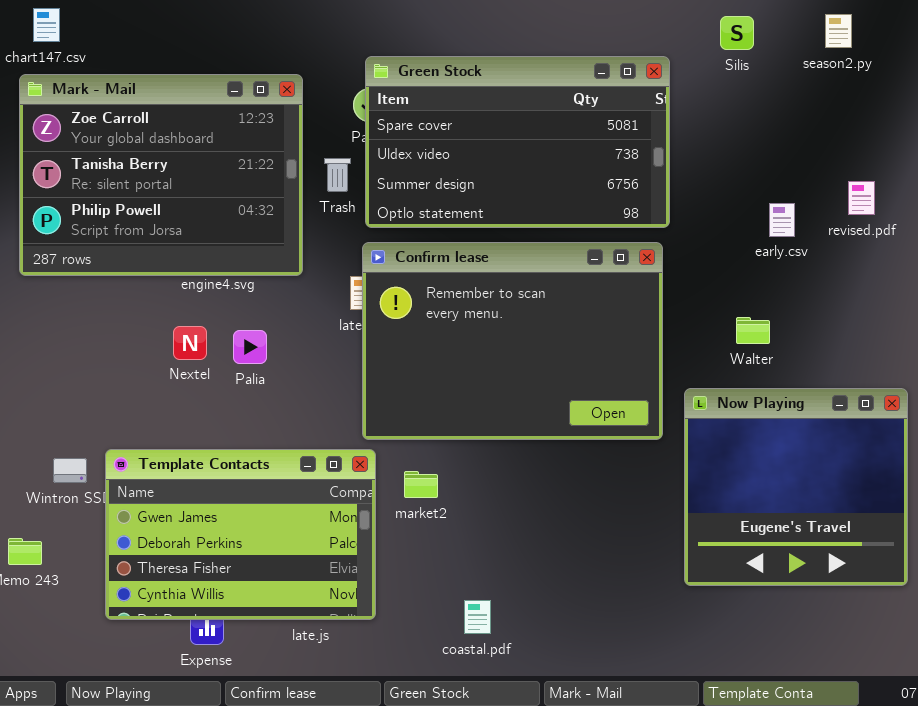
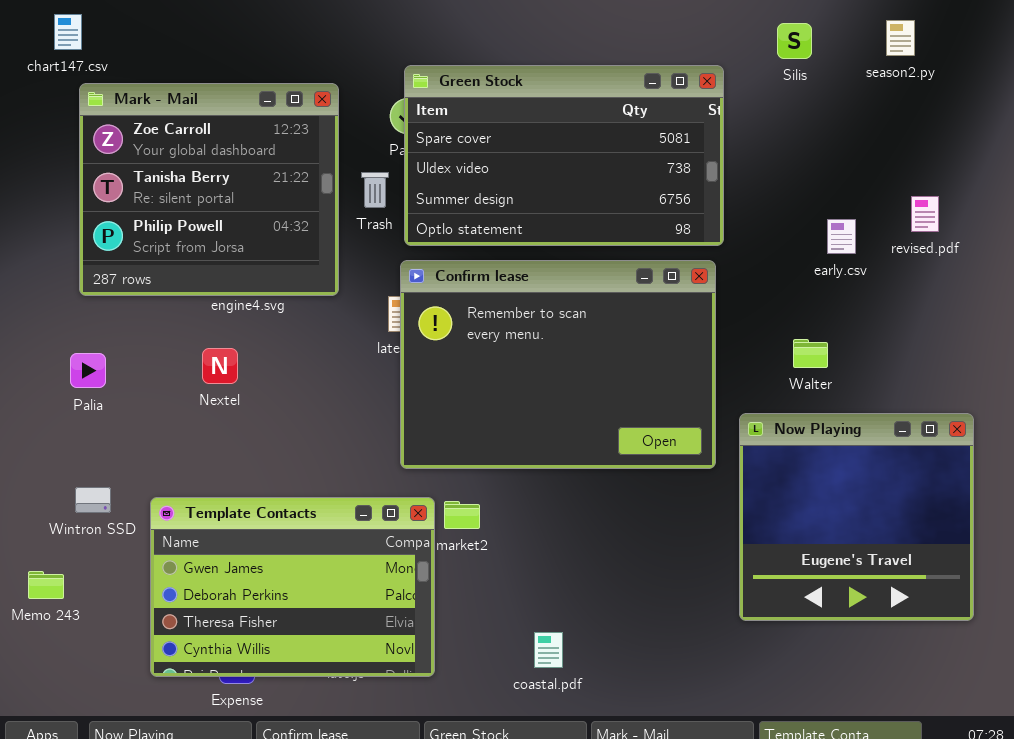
Mark - Mail: [19,74,303,276] -> [79,83,339,296], resized
Palia: [233,330,267,364] -> [70,353,106,388], moved
Template Contacts: [105,449,376,620] -> [150,497,435,677], moved
coastal.pdf: [464,600,491,634] -> [534,632,563,668], moved

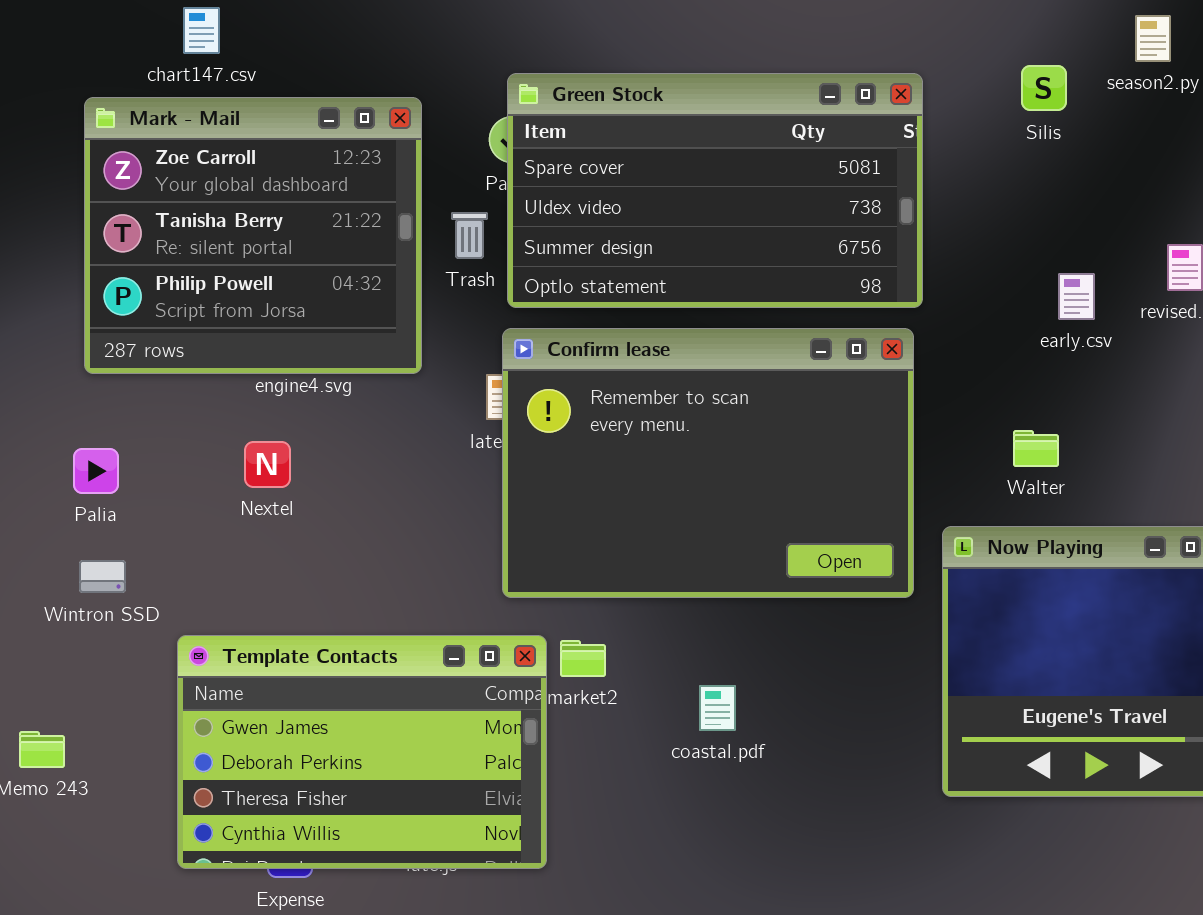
chart147.csv: [54,14,82,50] -> [183,7,220,54], moved
Silis: [777,23,812,59] -> [1021,65,1067,111], moved
Wintron SSD: [75,487,111,513] -> [79,560,126,593], moved
coastal.pdf: [534,632,563,668] -> [699,685,736,731], moved

